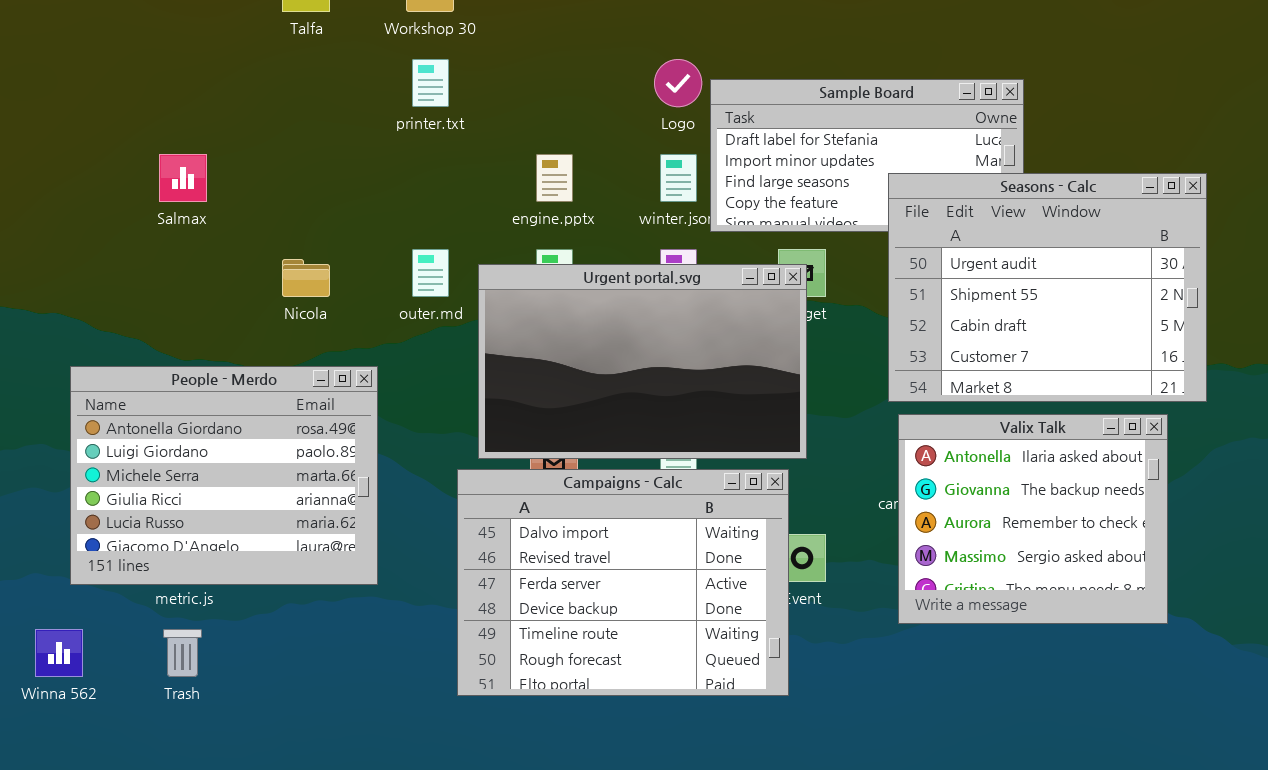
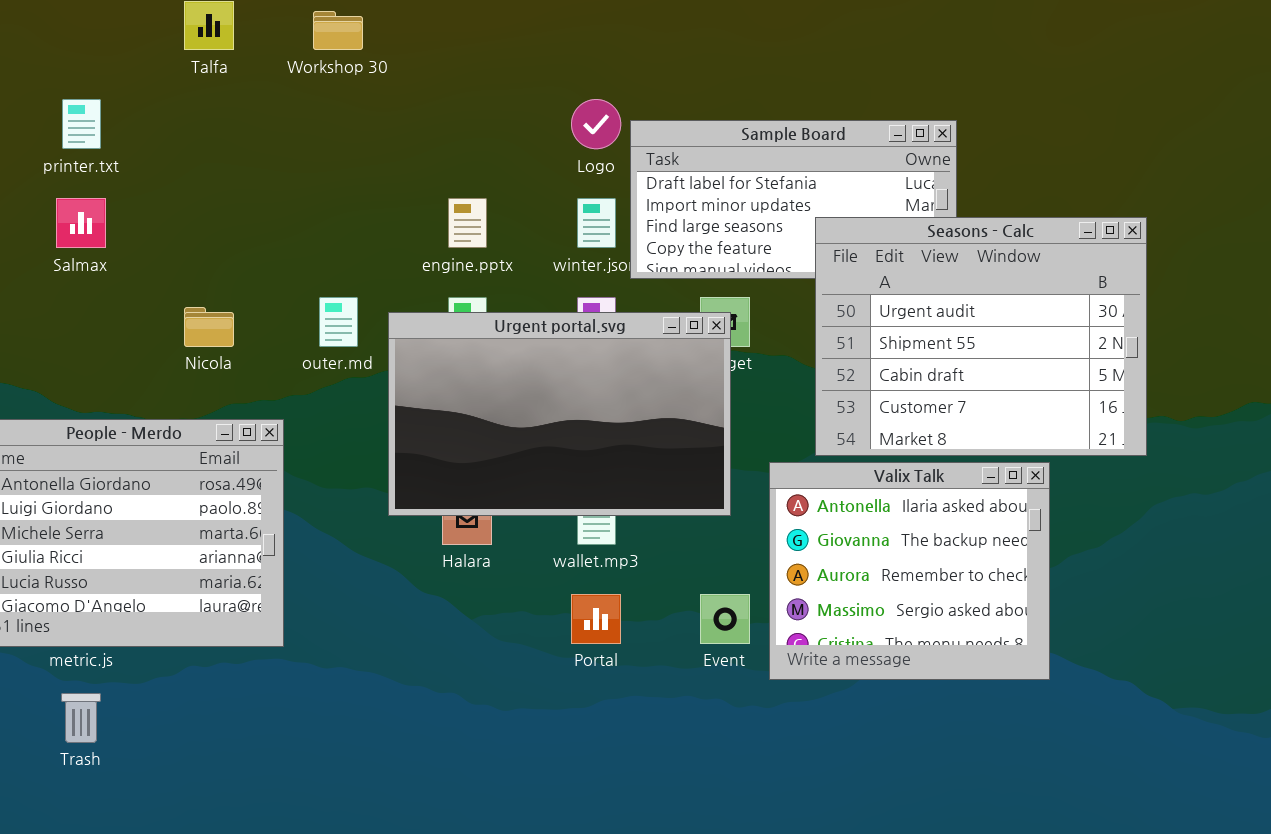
printer.txt: [412,59,449,107] -> [62,99,101,149], moved
Valix Talk: [898,414,1168,624] -> [769,462,1050,680], moved
Campaigns - Calc: [457,469,789,696] -> none, closed

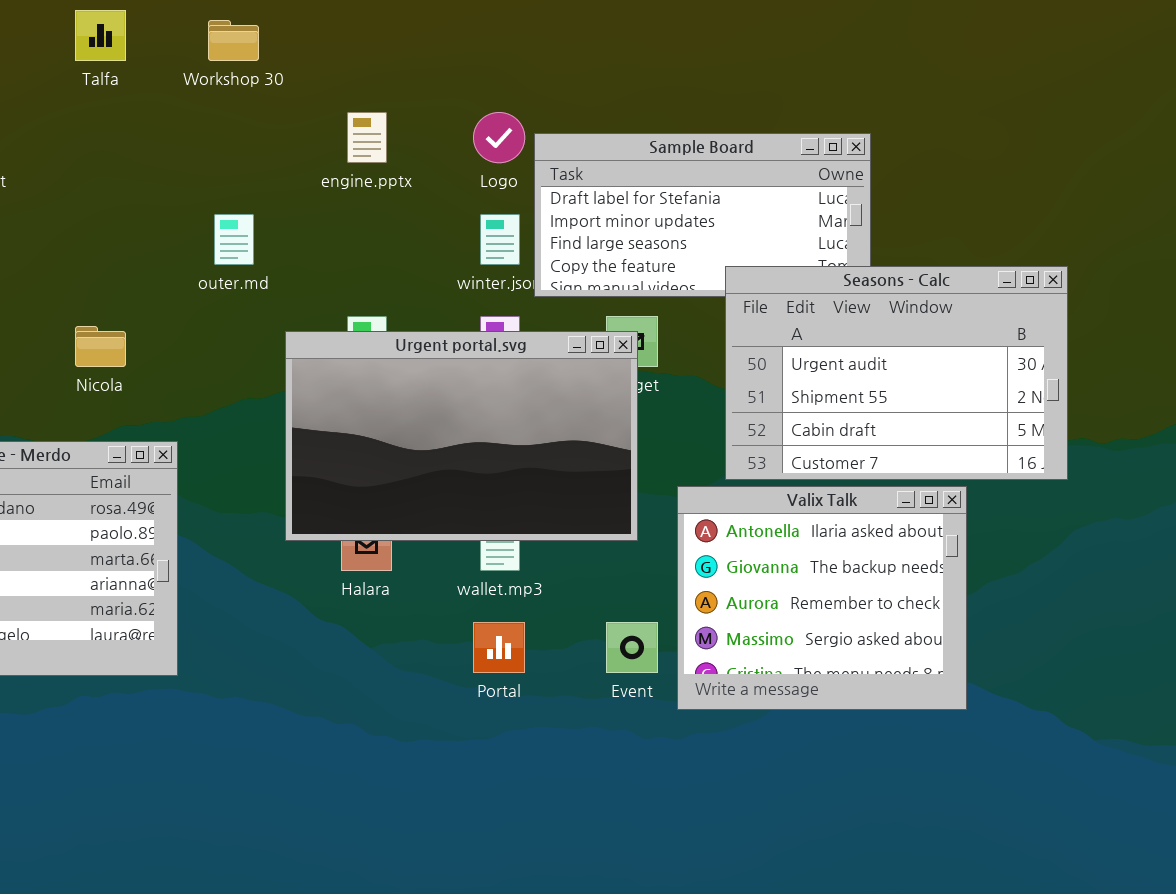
engine.pptx: [448,198,487,248] -> [347,112,387,163], moved
Seasons - Calc: [815,217,1147,456] -> [725,266,1068,480], resized
outer.md: [319,297,358,347] -> [214,214,254,265], moved

